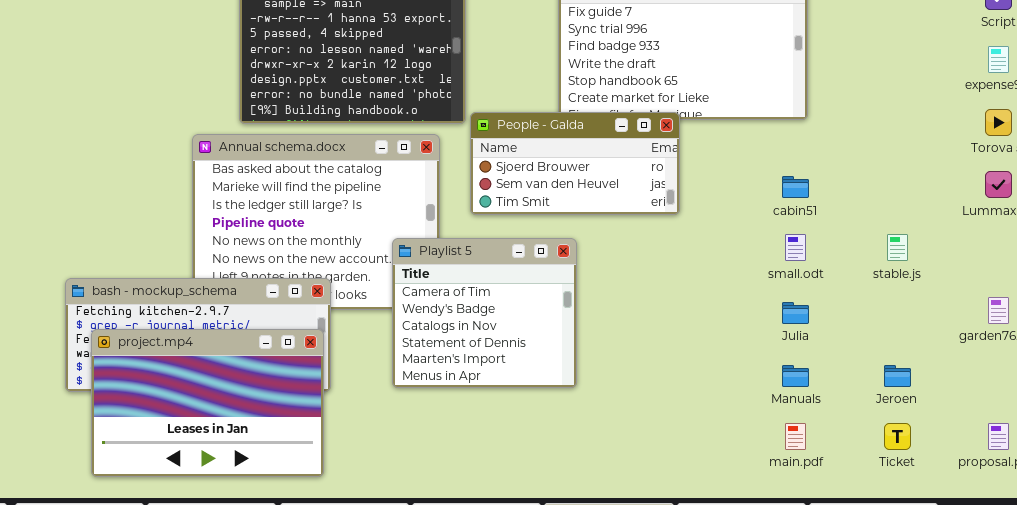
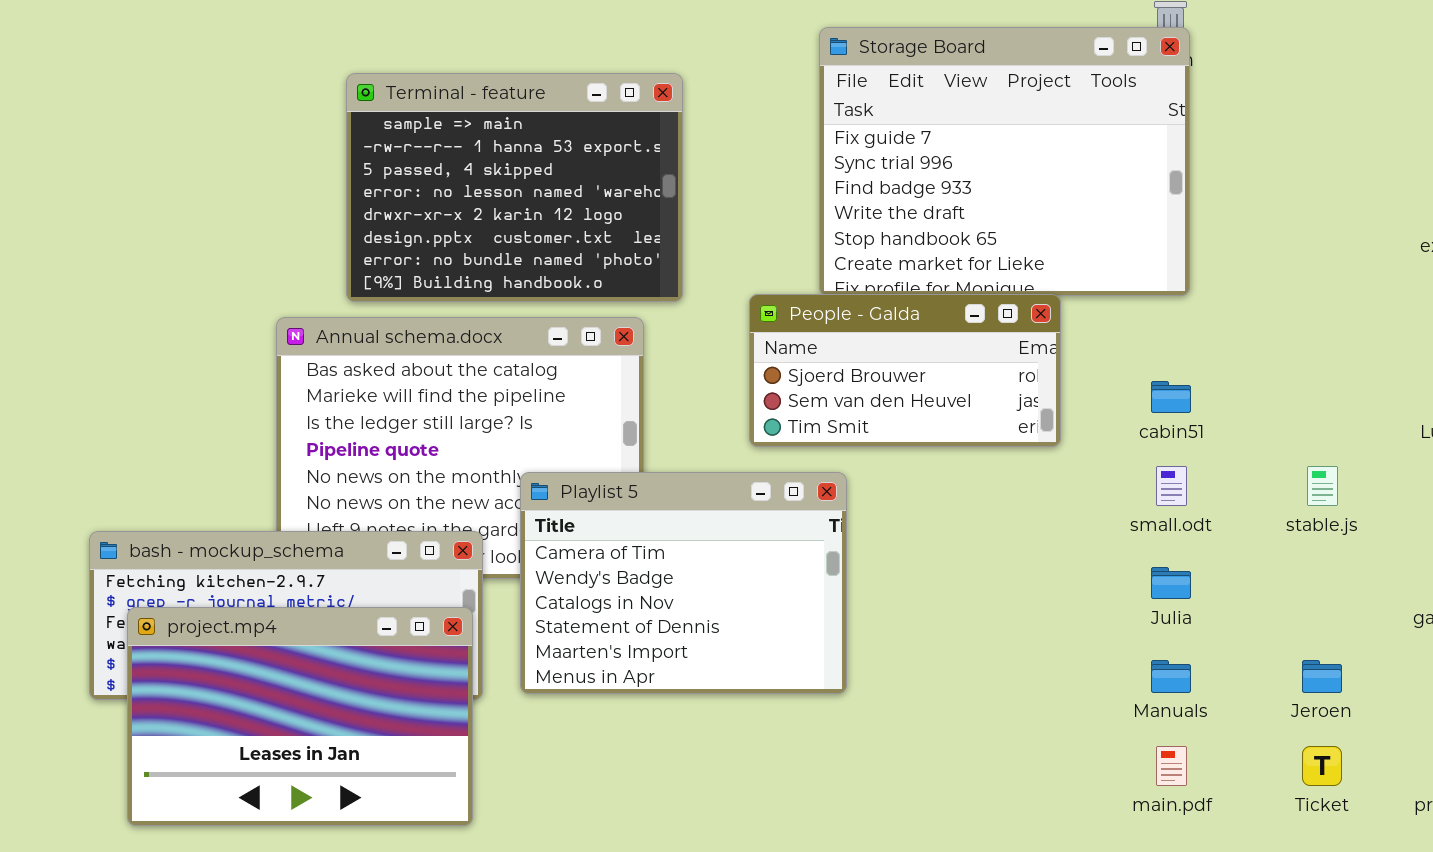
People - Galda: [470,112,680,215] -> [749,294,1061,447], moved
Playlist 5: [392,238,577,388] -> [520,472,847,694], resized

